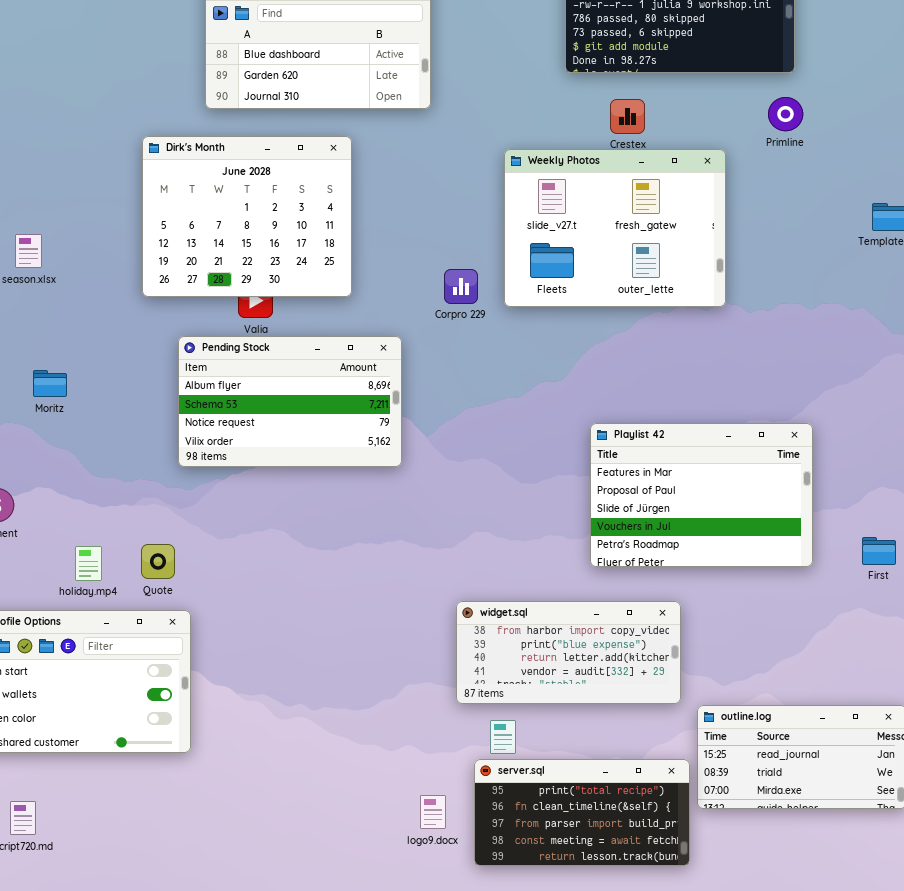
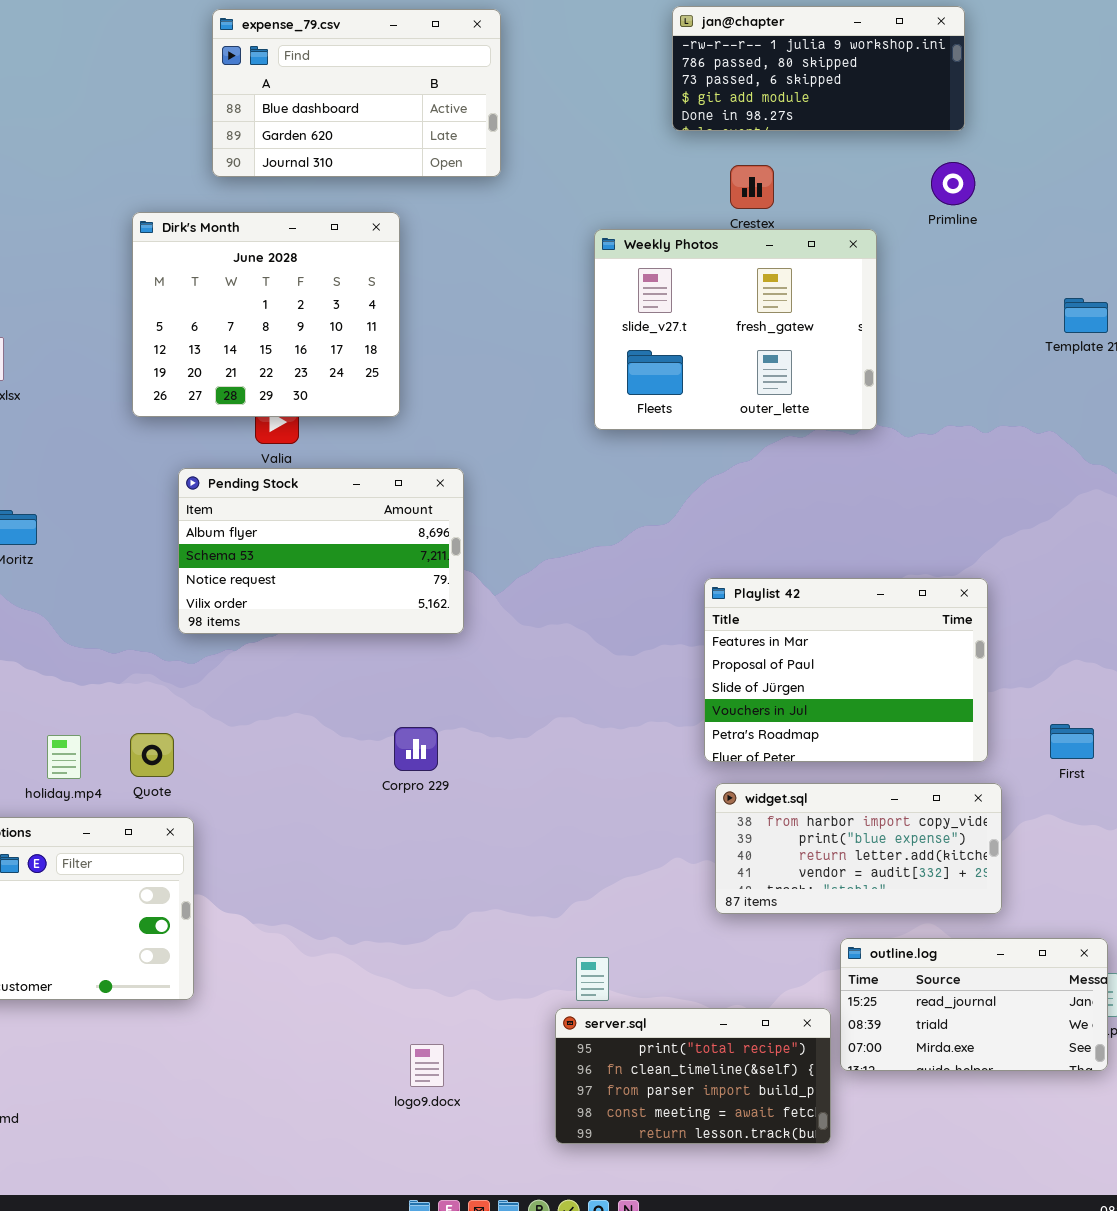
Corpro 229: [444,269,478,304] -> [394,727,438,771], moved
widget.sql: [456,601,681,704] -> [715,783,1002,914], moved
logo9.docx: [420,795,446,829] -> [410,1044,444,1087], moved

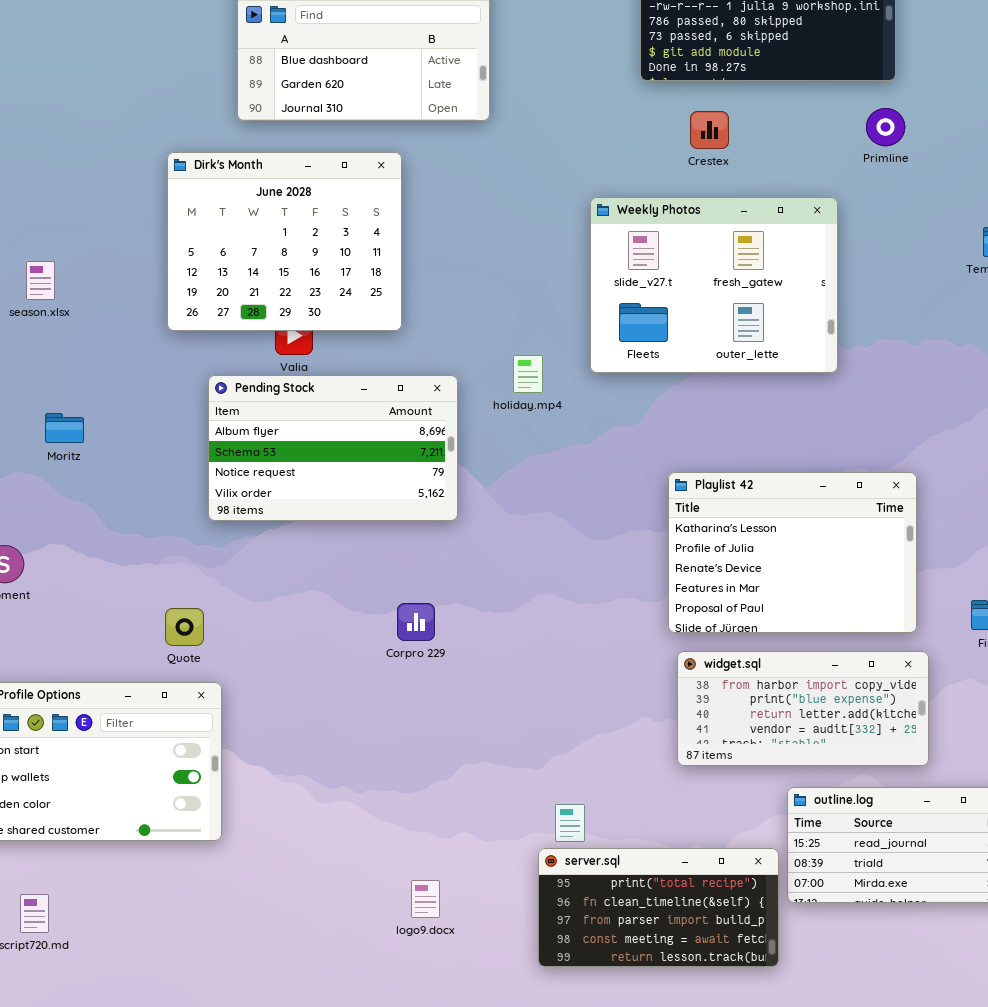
Weekly Photos: [594,229,877,430] -> [590,197,838,373], moved
Playlist 42: [704,578,988,762] -> [668,472,917,633], scrolled up 3 rows
holiday.mp4: [47,735,81,779] -> [513,355,543,393], moved

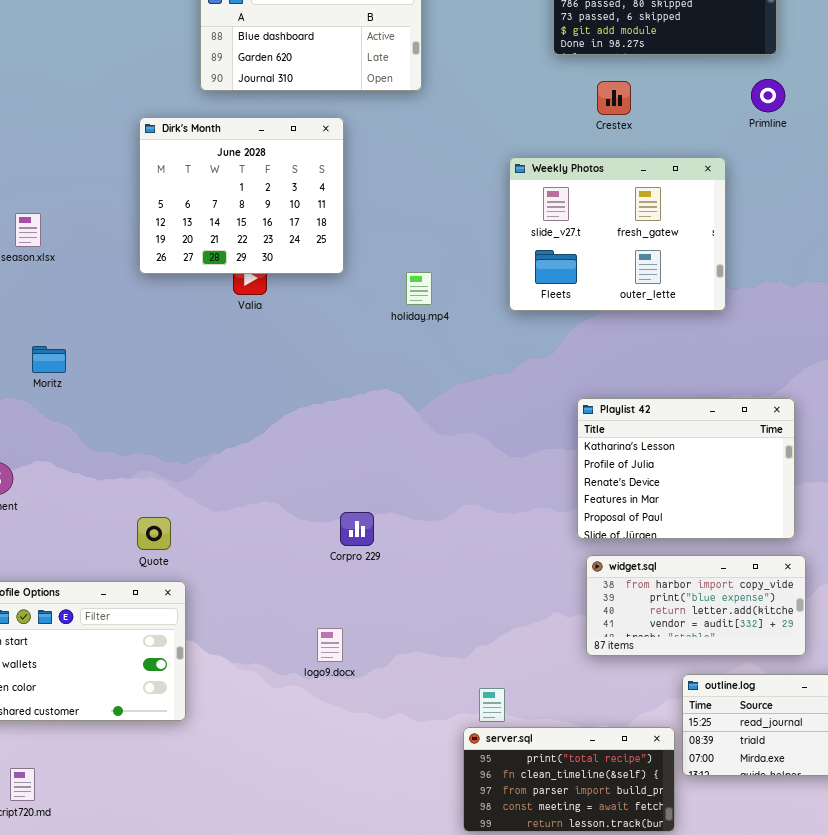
holiday.mp4: [513,355,543,393] -> [406,272,432,305], moved
Pending Stock: [208,375,458,521] -> none, closed
logo9.docx: [411,880,440,918] -> [317,628,343,662], moved

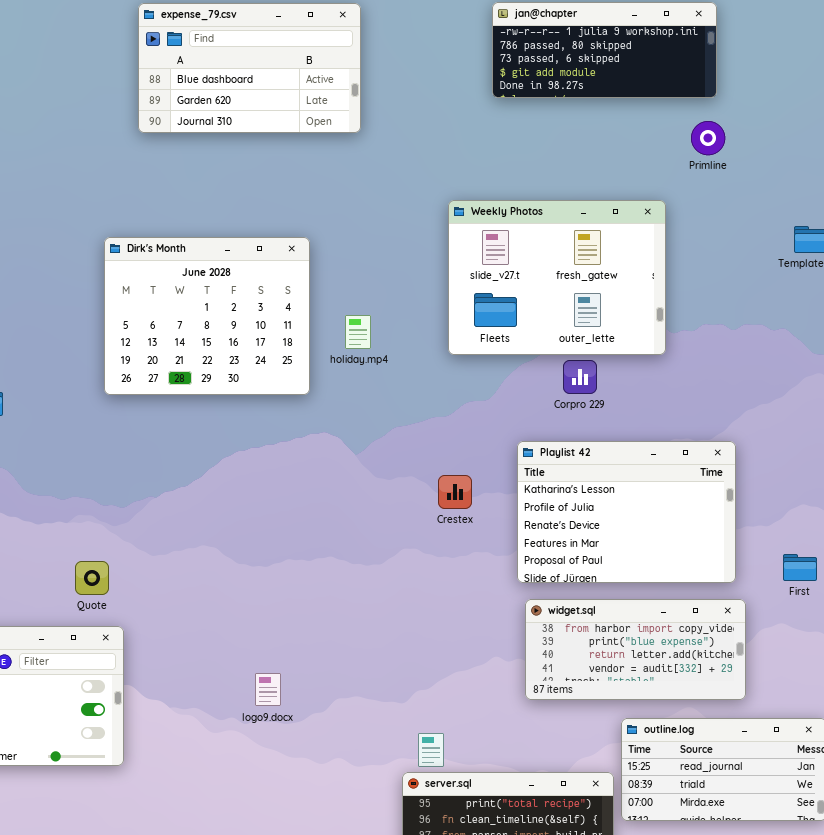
Crestex: [597,81,631,115] -> [438,475,472,509], moved
Dirk's Month: [139,117,344,274] -> [104,237,310,395], moved
Corpro 229: [340,512,374,546] -> [563,360,597,394], moved

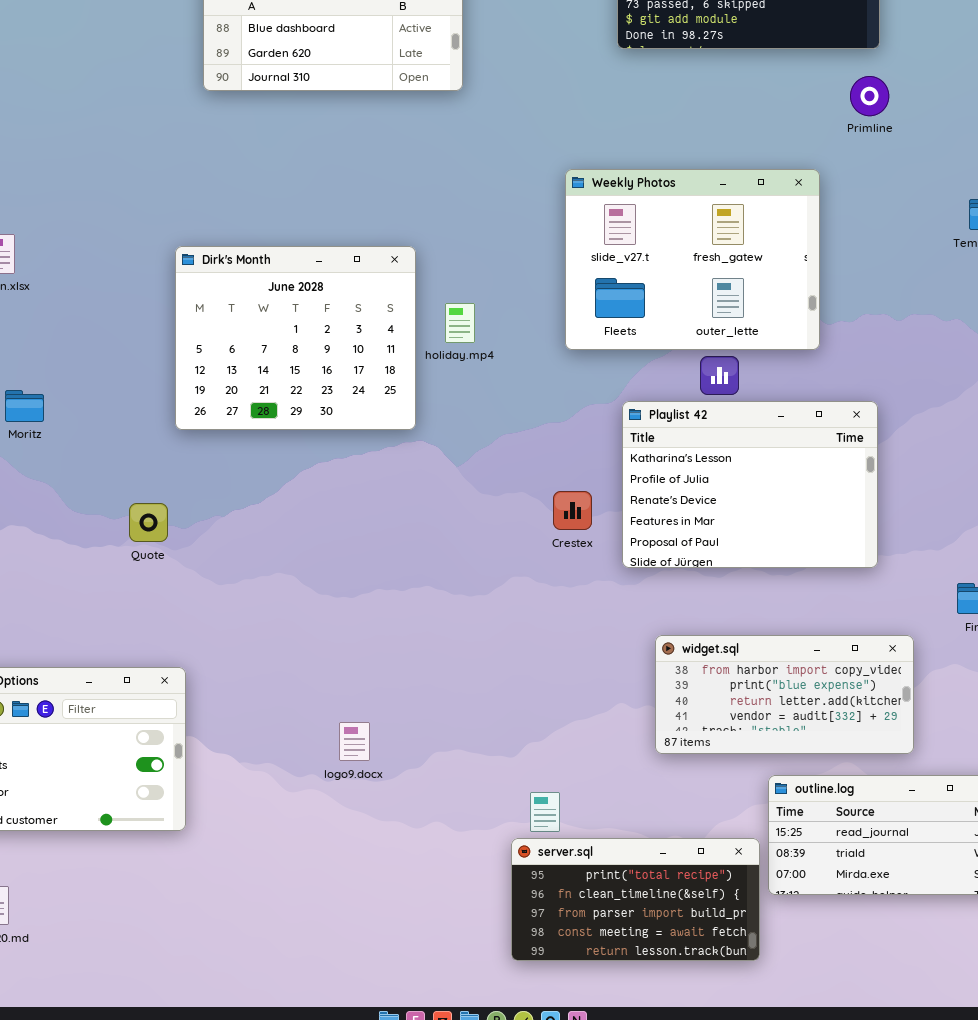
Dirk's Month: [104,237,310,395] -> [175,246,416,430], moved
Playlist 42: [517,441,736,583] -> [622,401,878,568], moved
Quote: [75,561,109,595] -> [129,503,168,542], moved

